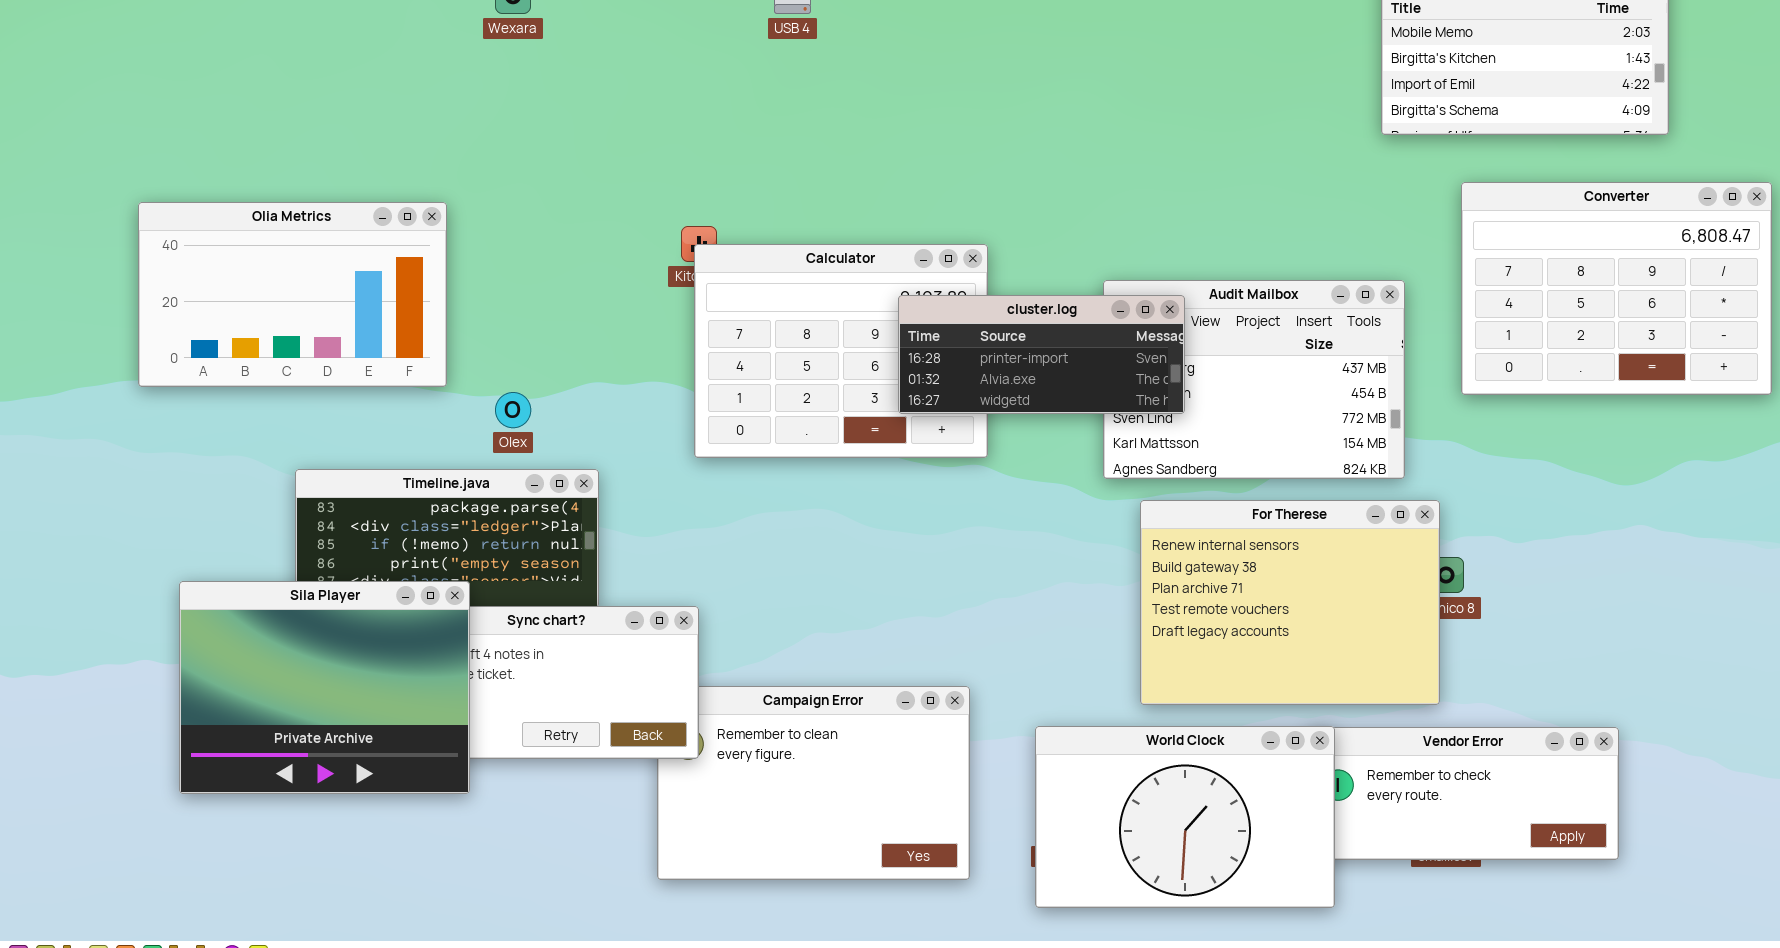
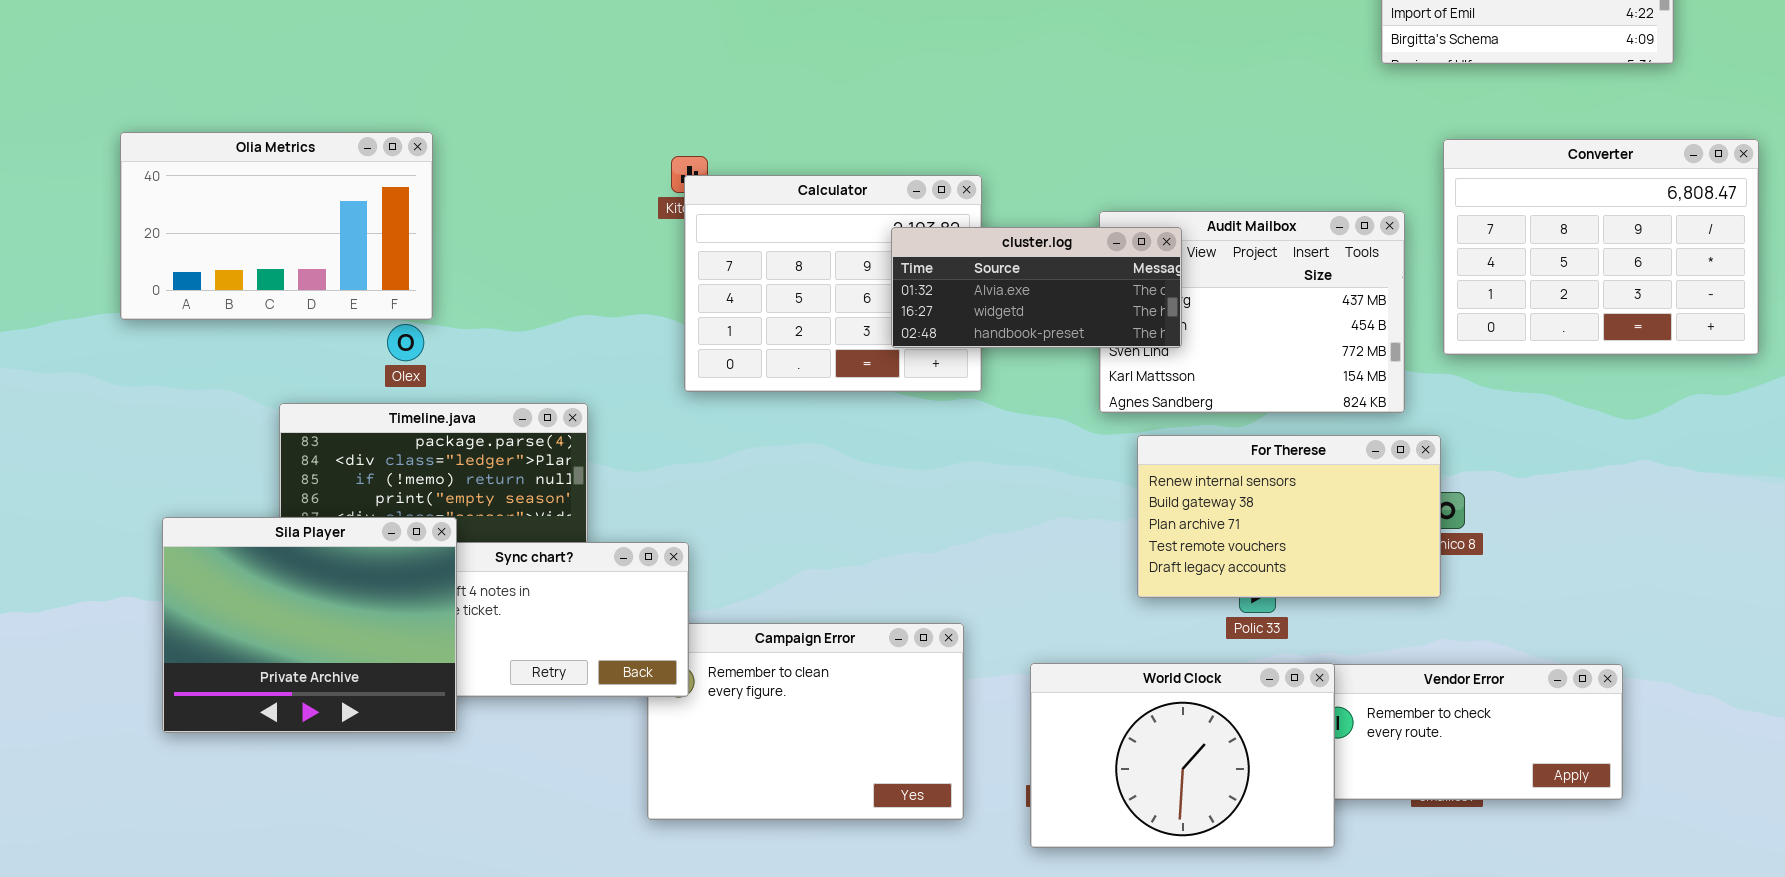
Converter: [1461,182,1772,395] -> [1443,139,1759,355], moved
cluster.log: [898,295,1185,414] -> [891,227,1182,348], scrolled down 1 row
Olex: [495,392,531,428] -> [387,324,424,361], moved
For Therese: [1140,500,1440,705] -> [1137,435,1441,598], resized

